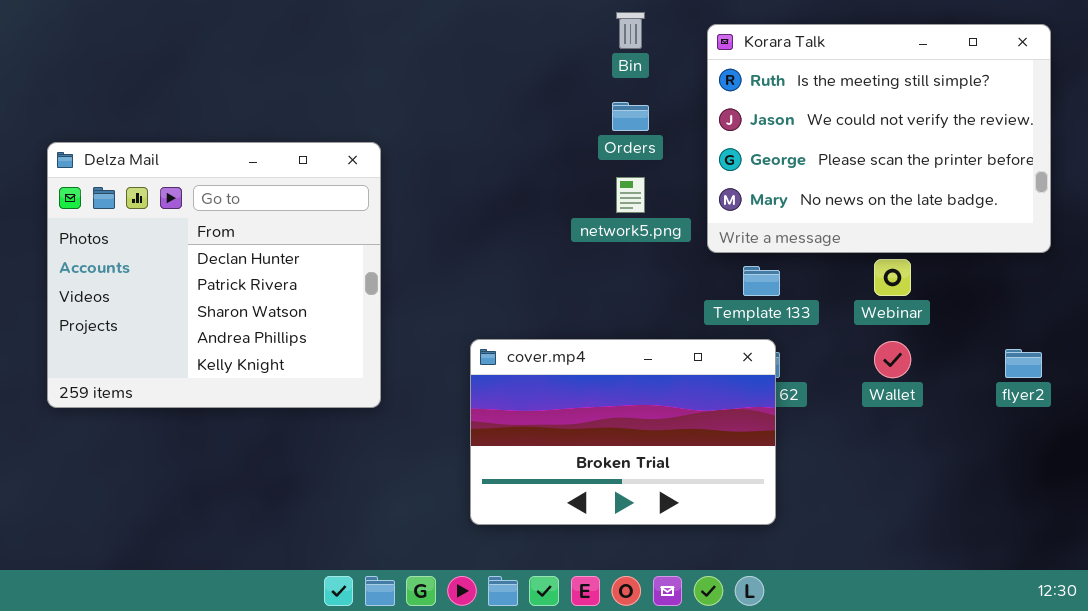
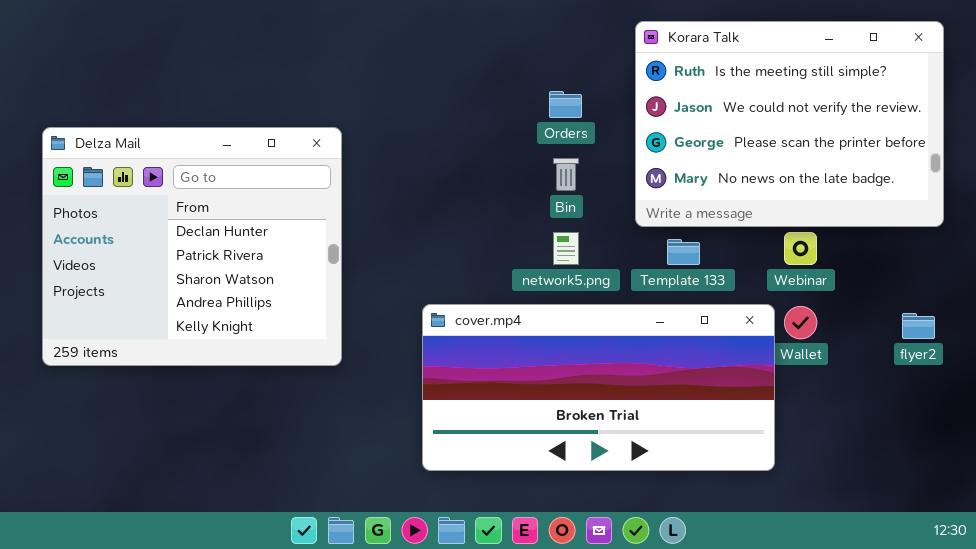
Bin: [616,12,645,49] -> [553,158,579,191], moved
network5.png: [616,177,645,213] -> [553,232,579,265], moved
cover.mp4: [470,339,776,525] -> [422,304,775,471], resized

